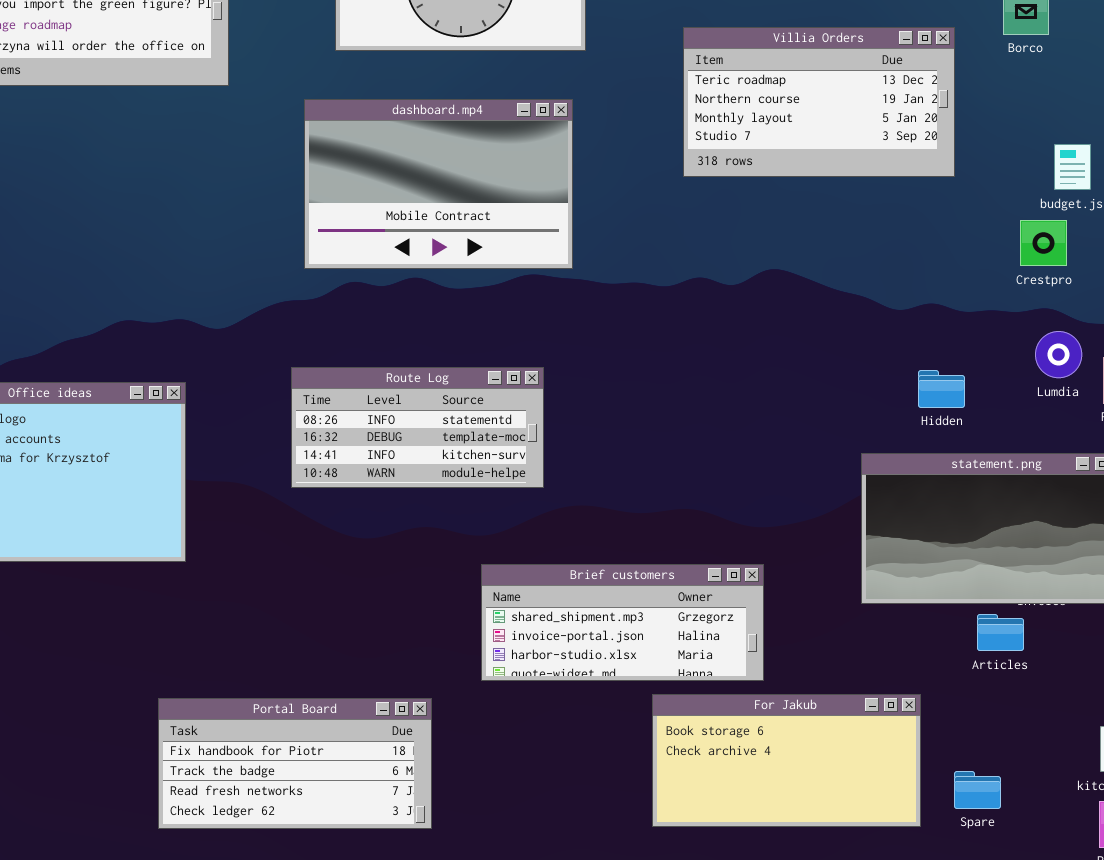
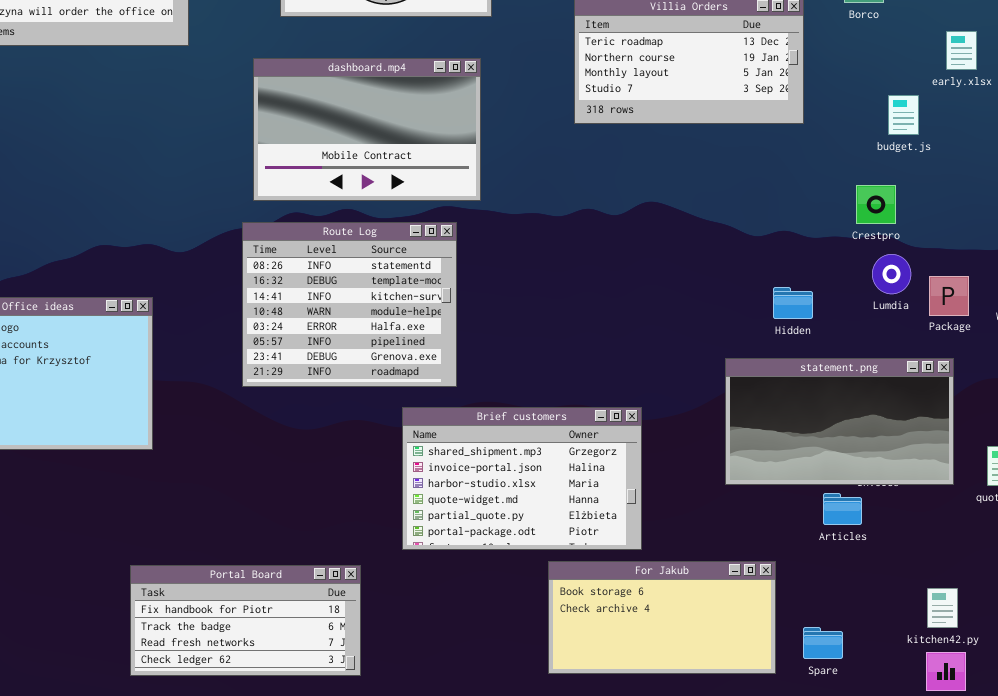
Crestpro: [1020,220,1067,266] -> [856,185,896,224], moved
Route Log: [291,367,544,488] -> [242,222,457,387], resized
Brief customers: [481,564,764,681] -> [402,407,642,550], resized

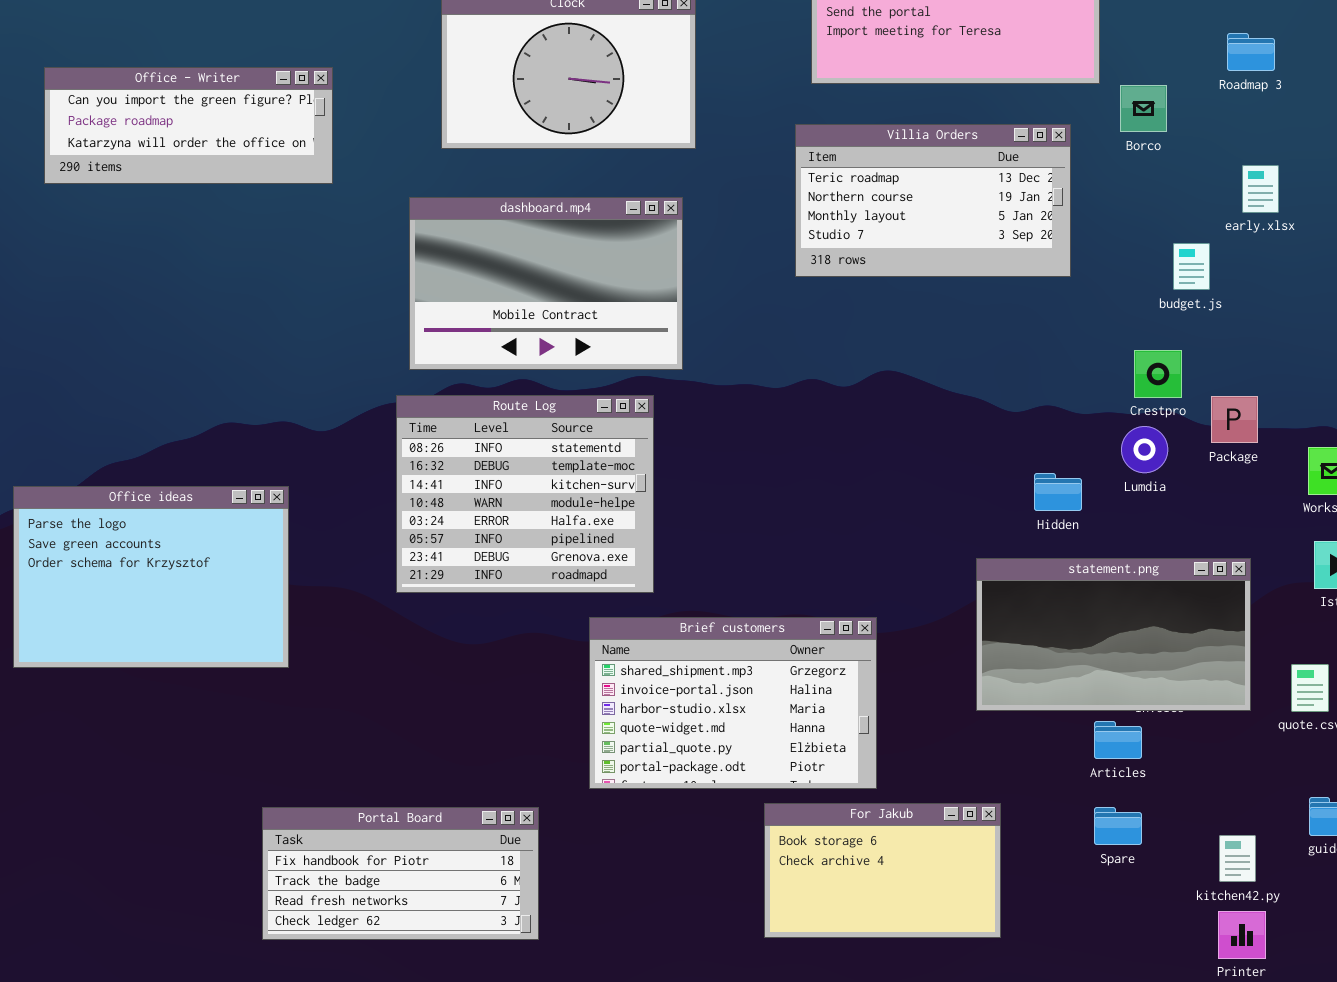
Lumdia: [872,254,911,294] -> [1121,426,1168,473], moved
Package: [929,276,969,316] -> [1211,396,1258,443], moved
For Jakub: [548,561,776,674] -> [764,803,1001,938], resized
Spare: [803,627,843,659] -> [1094,807,1142,845], moved

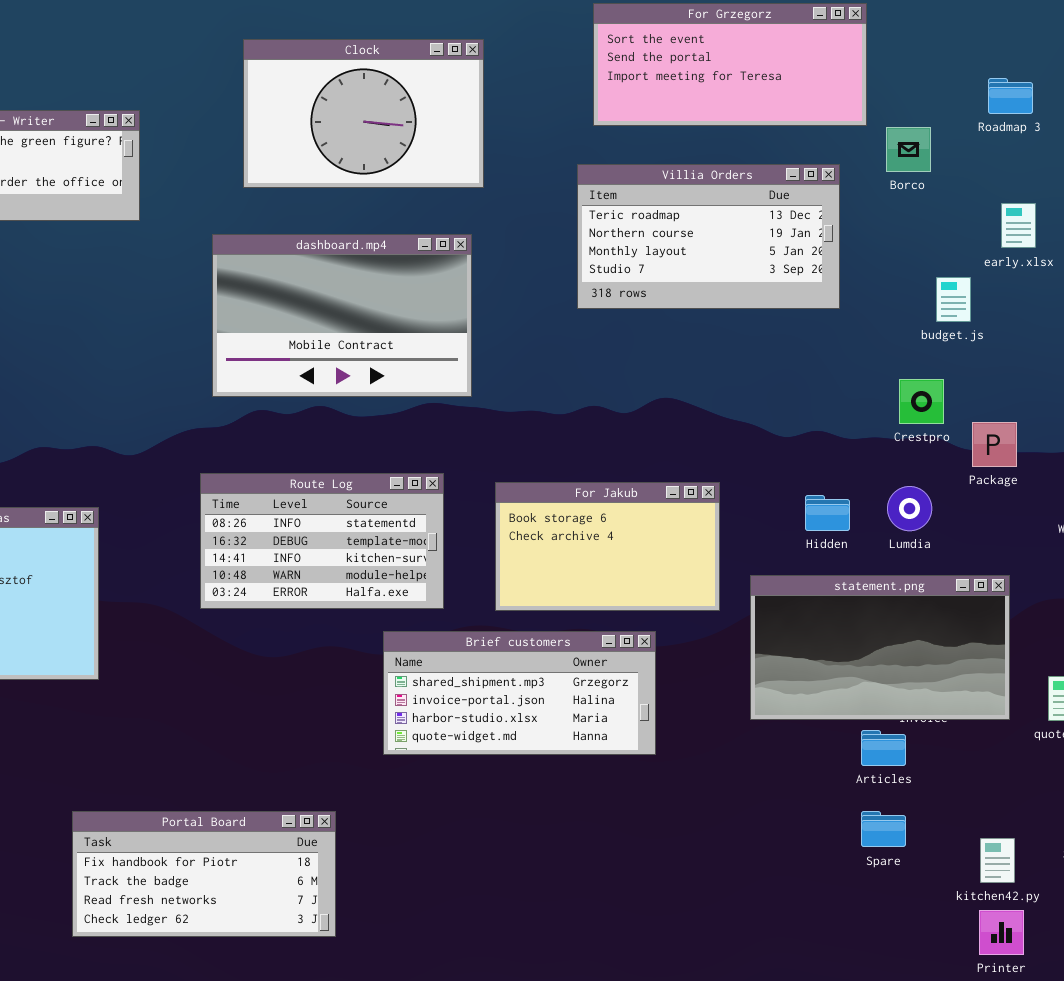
Route Log: [396,395,654,593] -> [200,473,444,609], resized
Lumdia: [1121,426,1168,473] -> [887,486,932,531], moved
Brief customers: [589,617,877,789] -> [383,631,656,755], resized
For Jakub: [764,803,1001,938] -> [495,482,720,611], moved

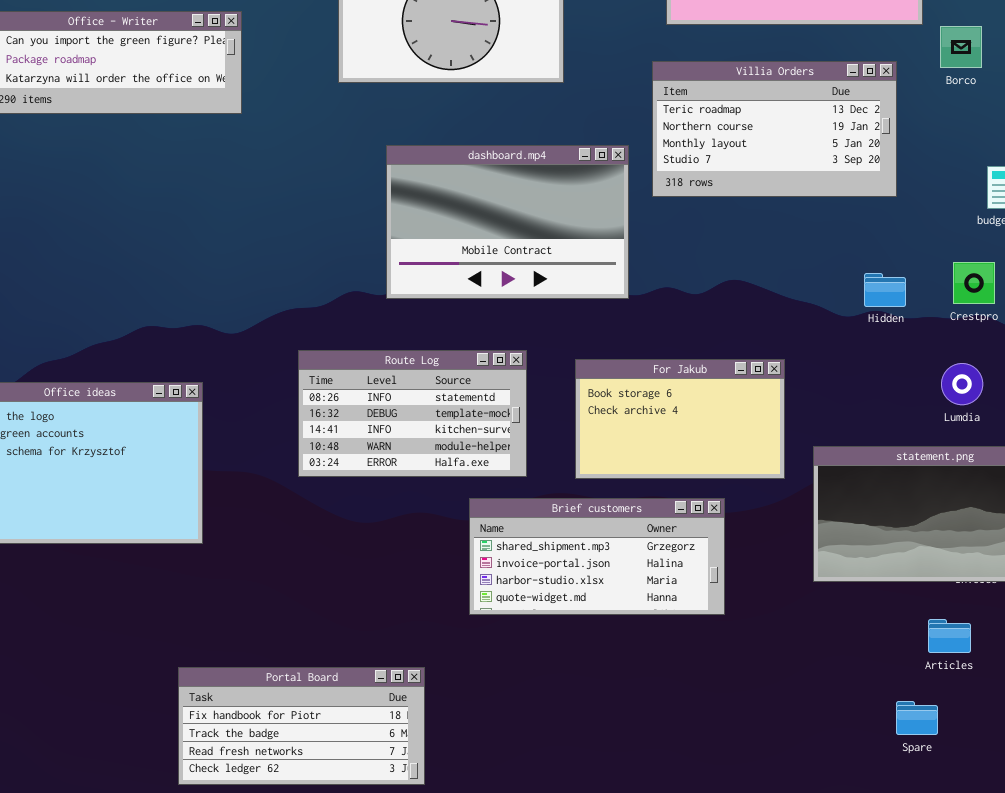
dashboard.mp4: [212,234,472,397] -> [386,145,629,299], moved
Hidden: [805,495,850,531] -> [864,273,906,307], moved
Articles: [861,730,906,766] -> [928,619,971,653], moved
Spare: [861,811,906,847] -> [896,701,938,735], moved

